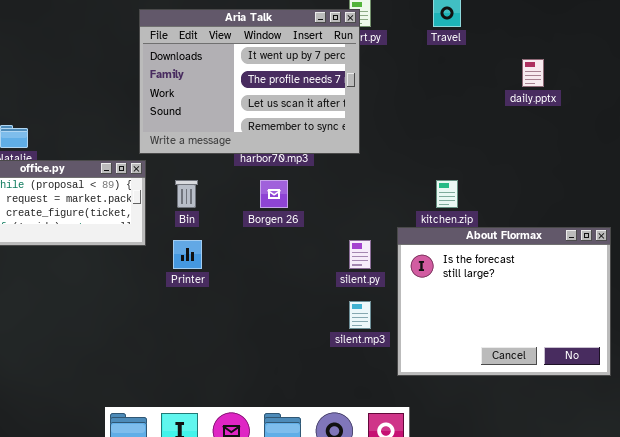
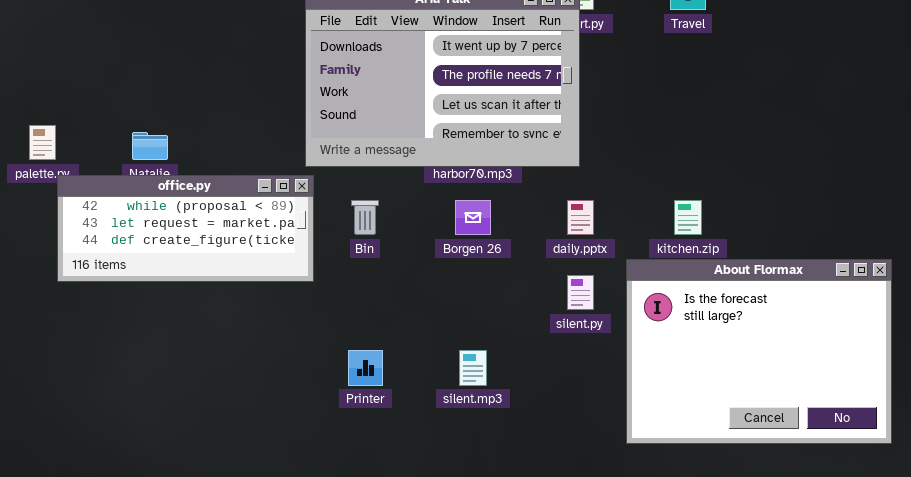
daily.pptx: [522,59,544,87] -> [567,200,594,235], moved
Printer: [173,240,202,269] -> [348,350,383,386], moved
silent.mp3: [349,301,371,329] -> [459,350,487,386], moved

